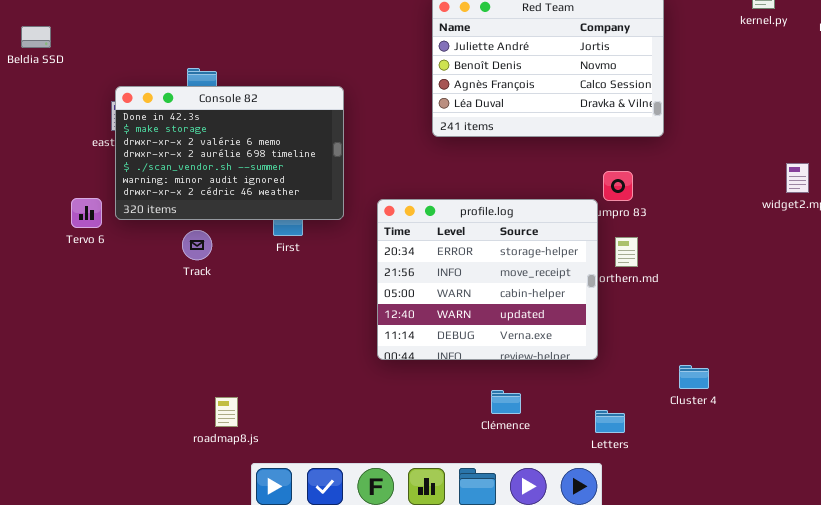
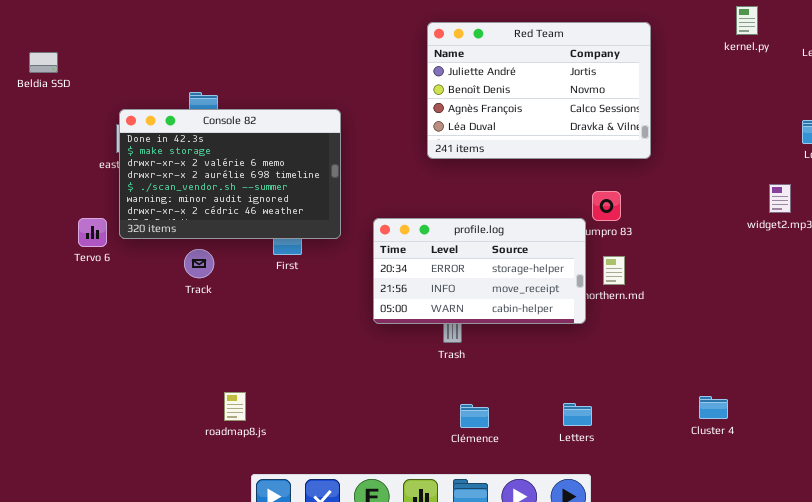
profile.log: [377,199,598,360] -> [373,218,586,324], resized
Cluster 4: [679,365,709,389] -> [699,396,728,419], moved
Clémence: [491,390,521,414] -> [460,404,489,428], moved
roadmap8.js: [215,397,238,427] -> [224,392,246,421], moved
Letters: [595,410,625,433] -> [563,403,592,426], moved

